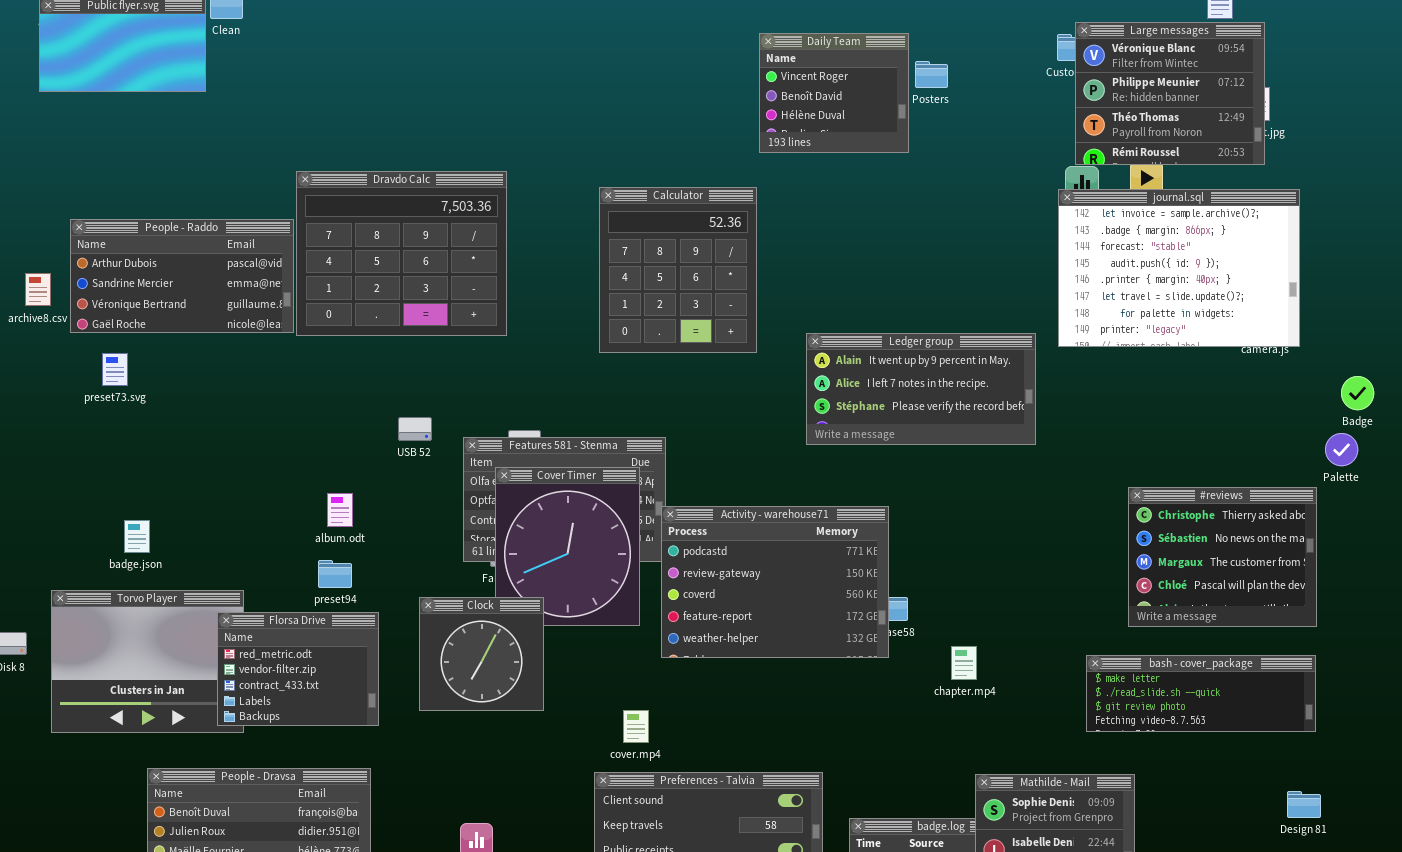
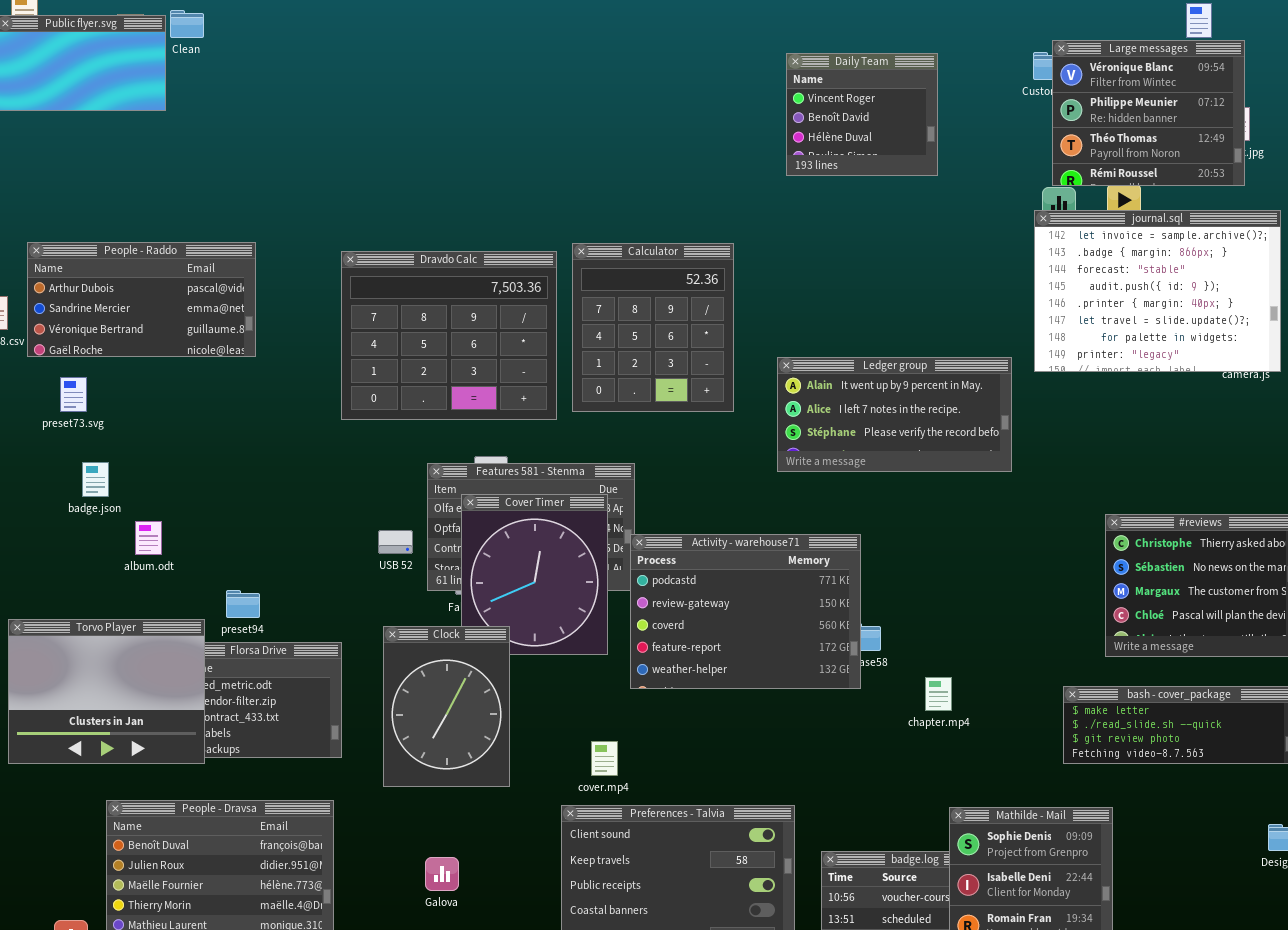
Daily Team: [759,33,909,153] -> [786,53,938,176], moved
Dravdo Calc: [296,171,507,336] -> [341,251,557,420], moved
Calculator: [599,187,757,353] -> [572,243,734,412], moved
USB 52: [398,417,432,441] -> [378,530,413,554], moved
album.odt: [327,493,353,527] -> [135,521,162,555], moved
badge.json: [124,520,150,553] -> [82,462,109,497], moved
preset94: [318,560,352,588] -> [226,590,260,618], moved
Torvo Player: [51,590,244,733] -> [8,619,205,764], raised
Clock: [419,597,544,711] -> [383,626,510,787], resized

